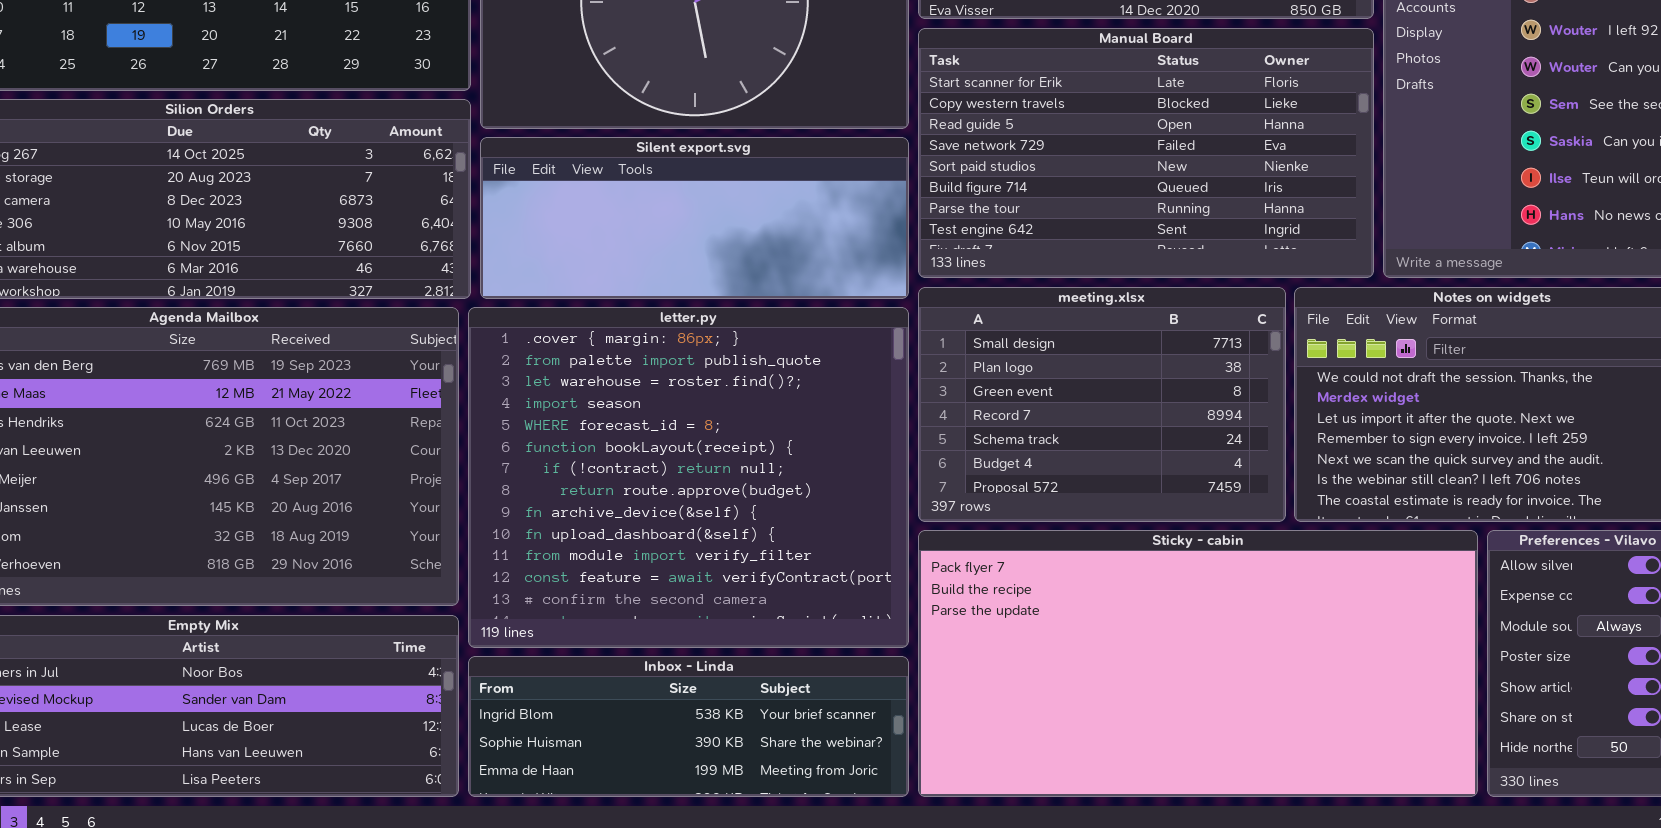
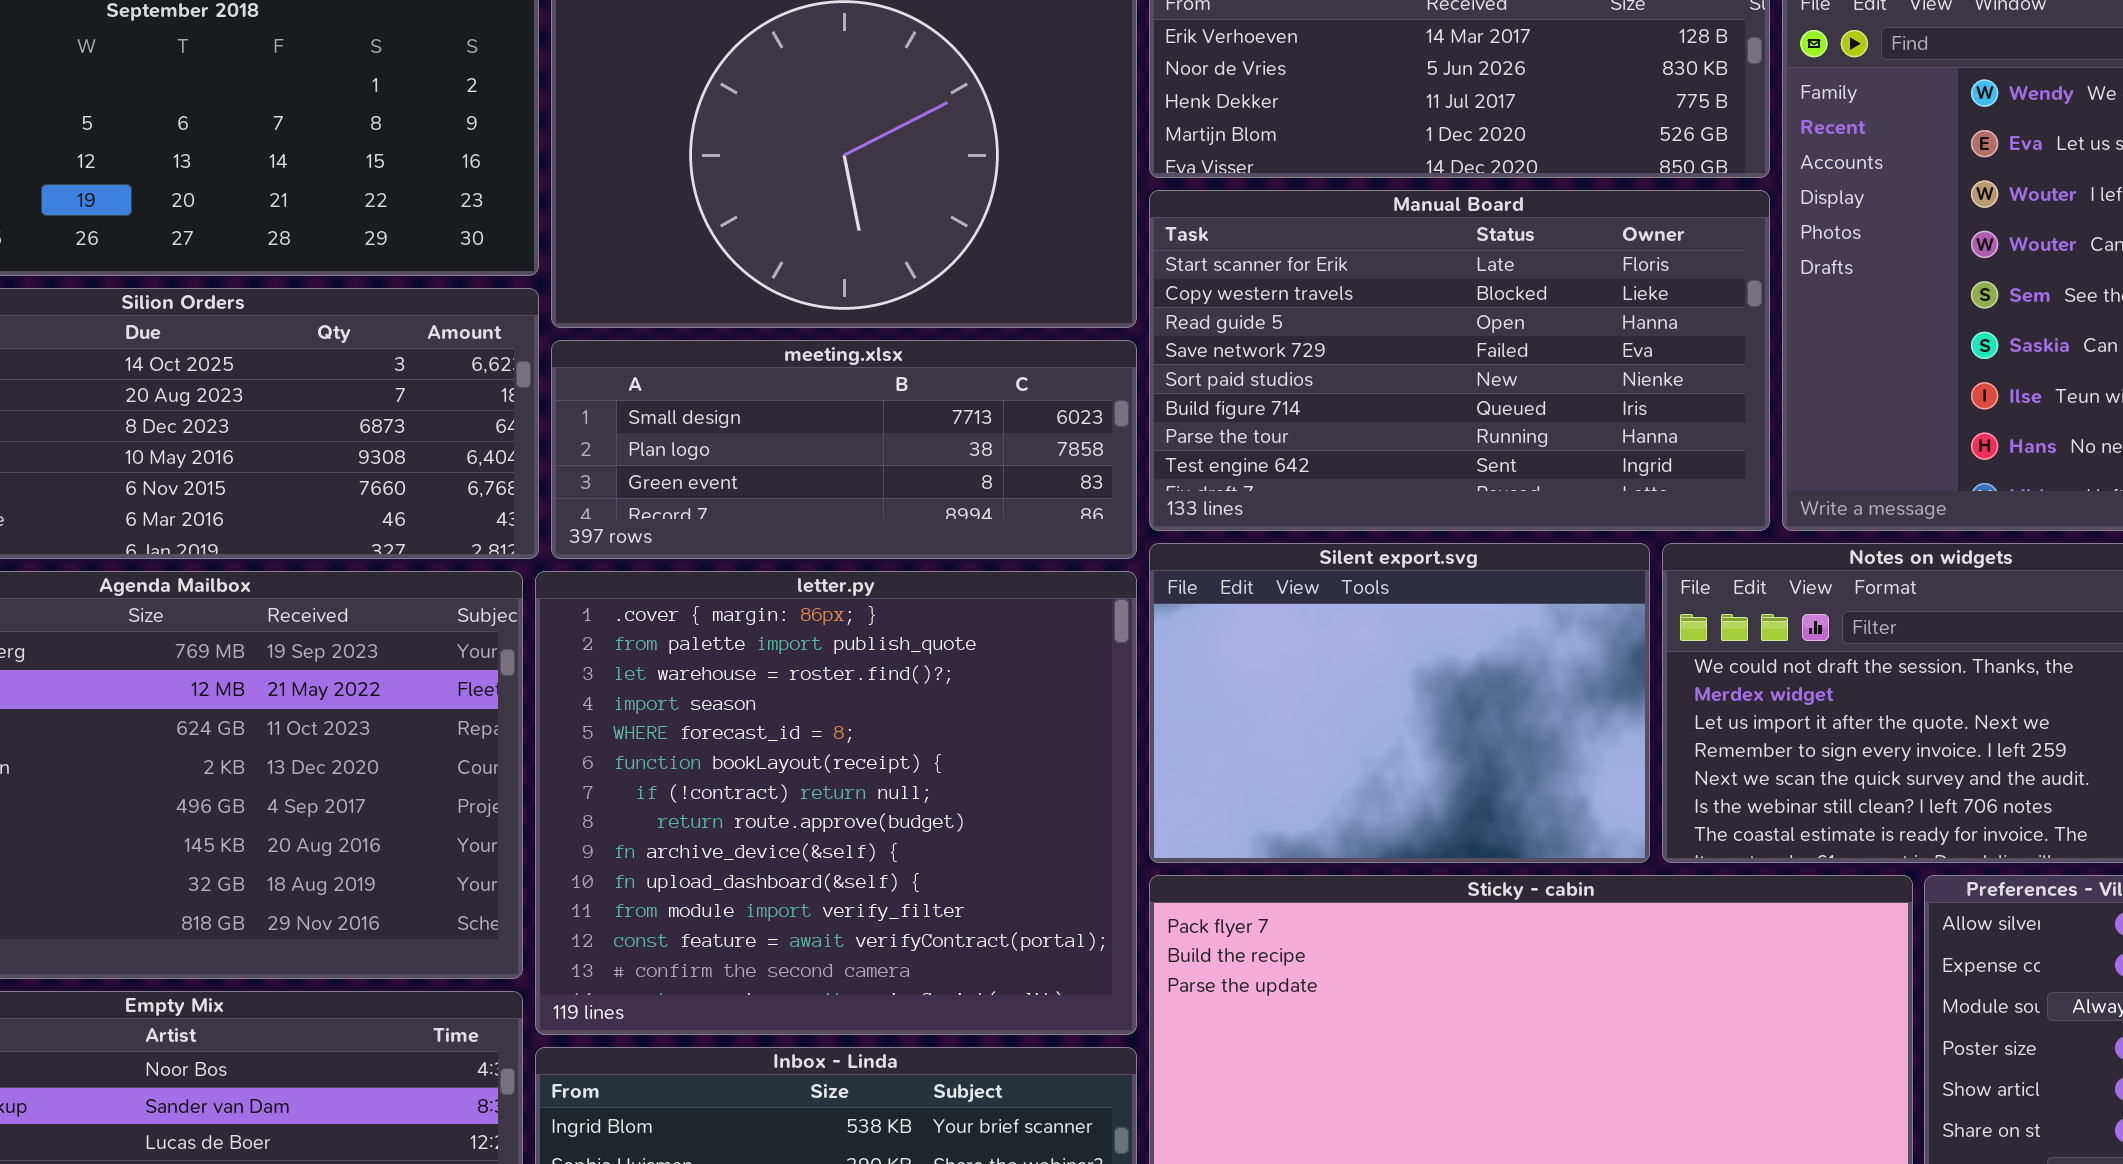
Silent export.svg: [480,137,909,299] -> [1149,543,1650,863], moved, resized
meeting.xlsx: [918,287,1286,522] -> [551,340,1137,559], moved, resized

